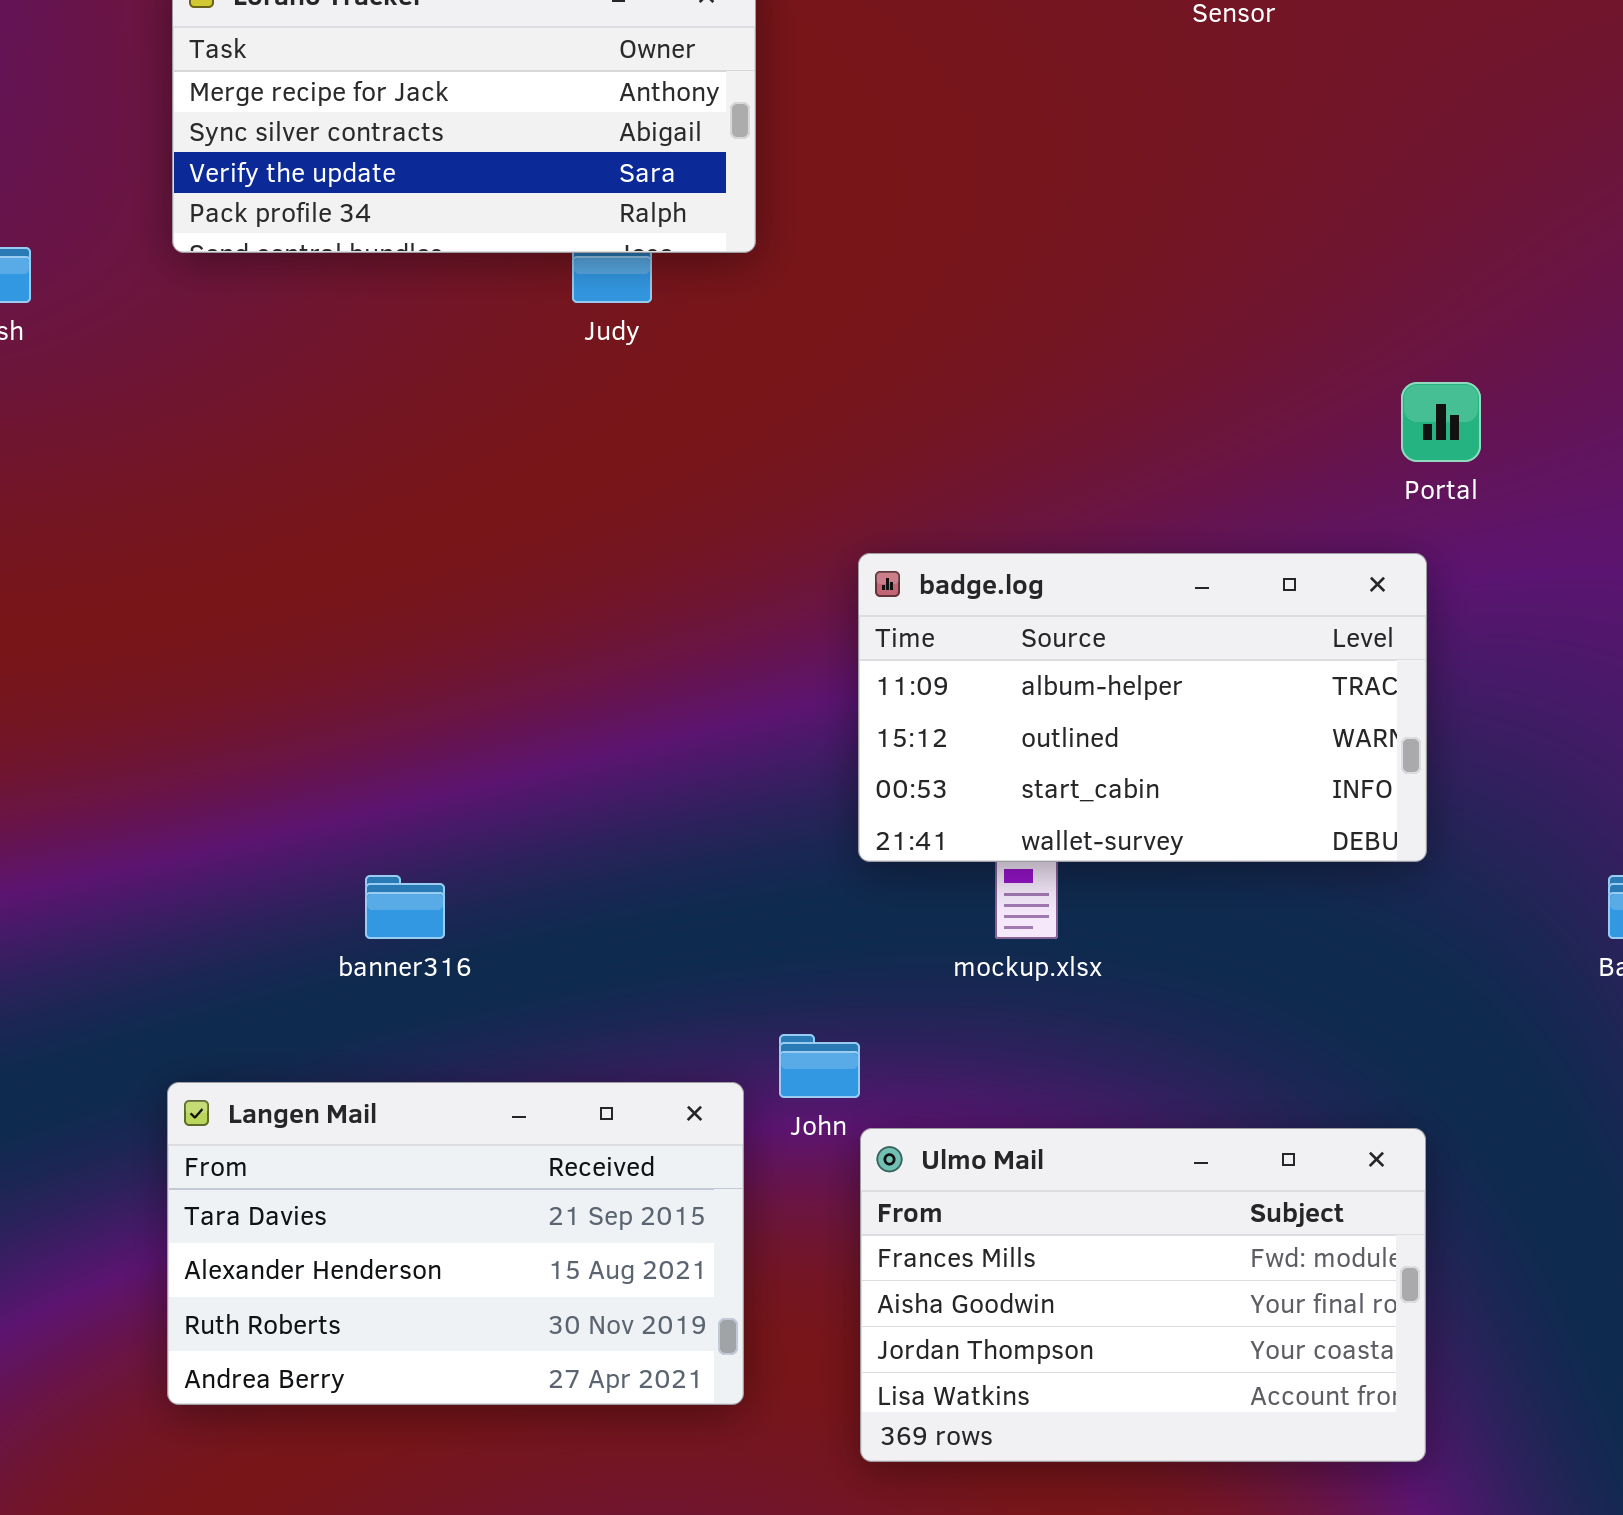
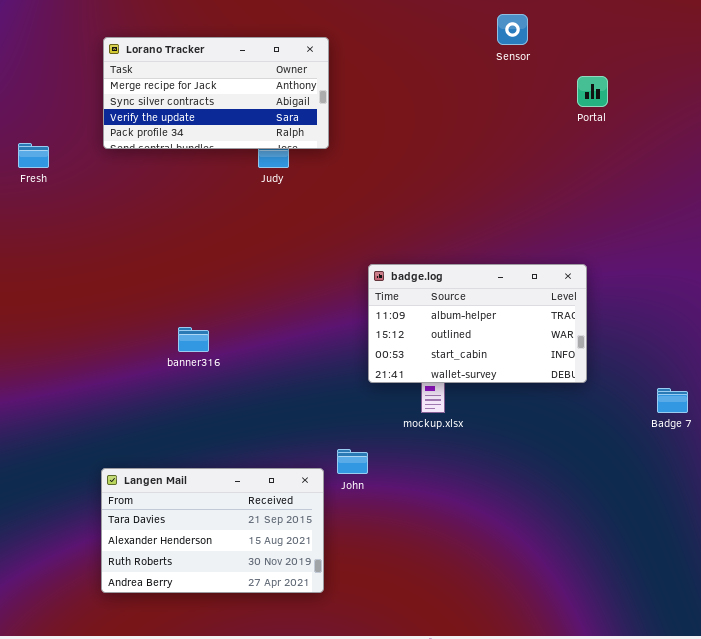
Portal: [1401,382,1481,462] -> [577,76,608,107], moved
banner316: [365,875,445,939] -> [178,327,209,352], moved
Ulmo Mail: [860,1128,1426,1462] -> none, closed

